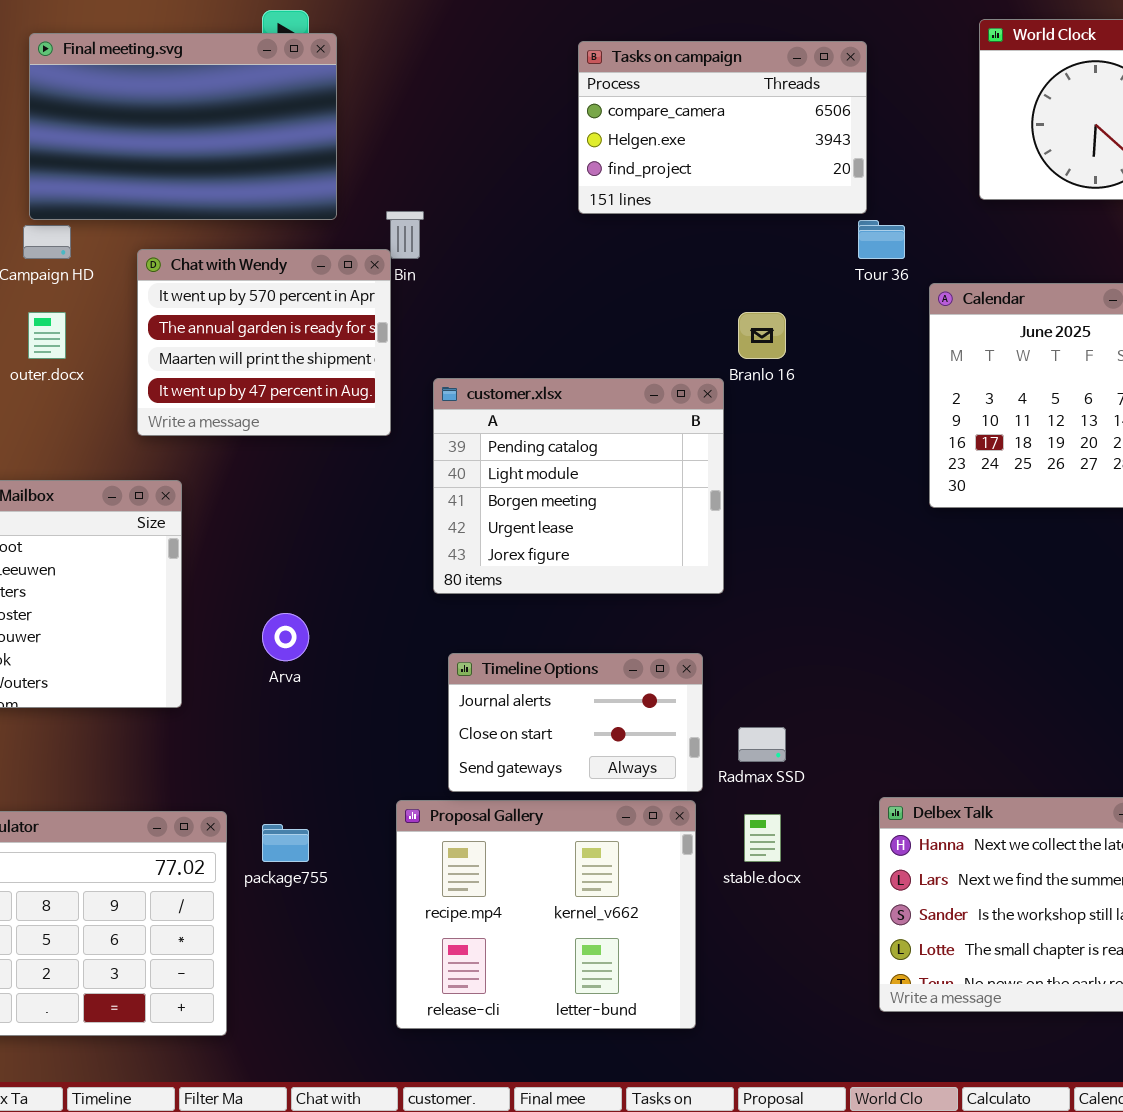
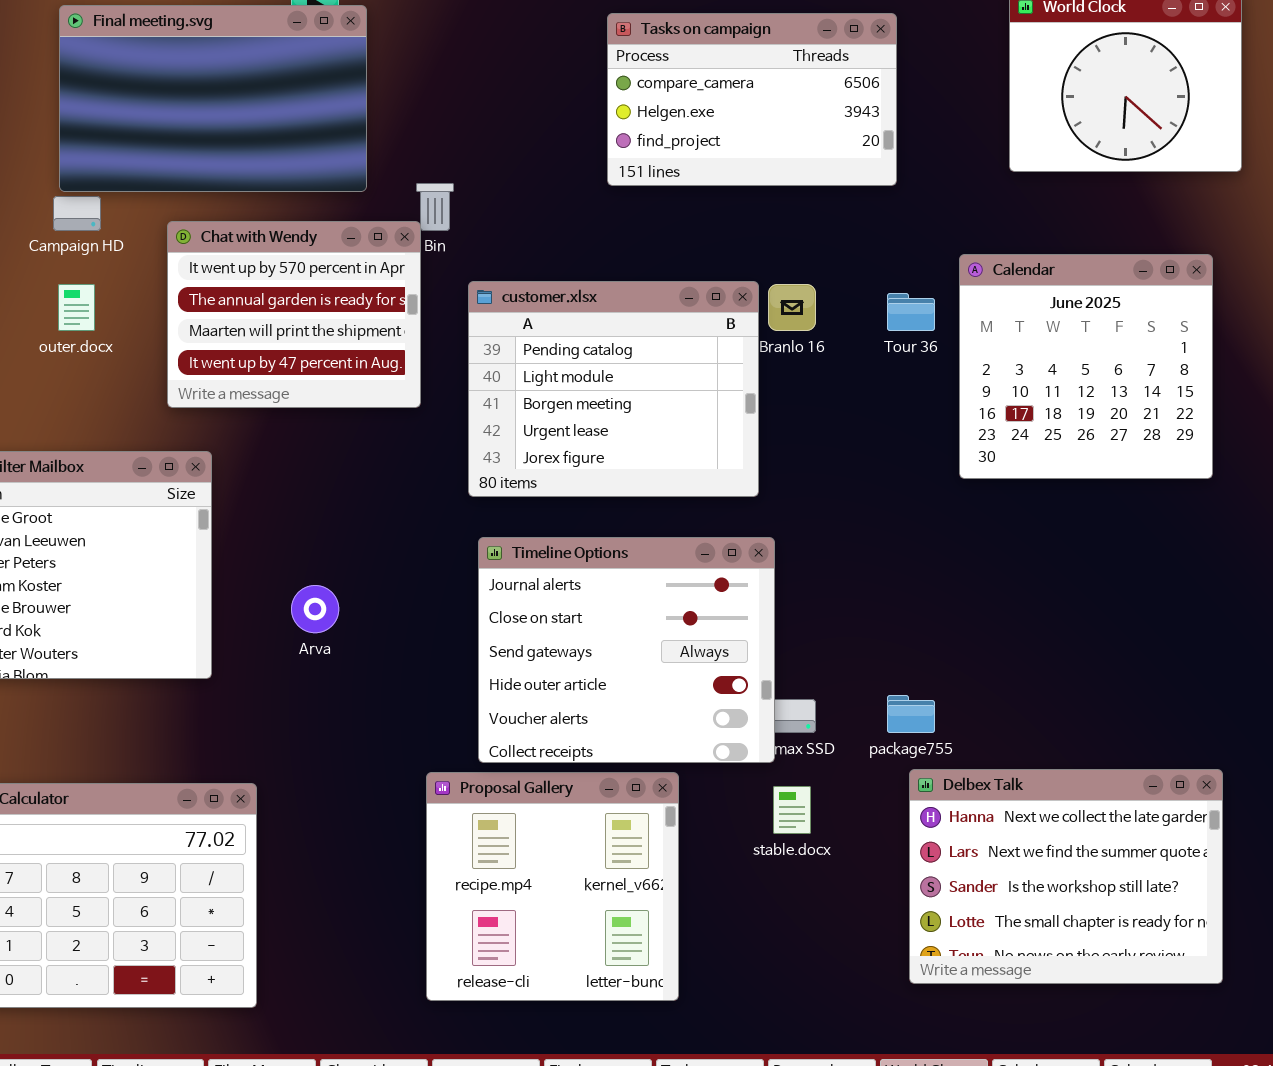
Tour 36: [858,220,905,259] -> [887,293,935,331], moved
customer.xlsx: [433,378,724,594] -> [468,281,759,497], moved
Timeline Options: [448,653,703,792] -> [478,537,775,763], resized
Proposal Gallery: [396,800,696,1029] -> [426,772,679,1001], resized
package755: [262,824,309,862] -> [887,695,935,733], moved

